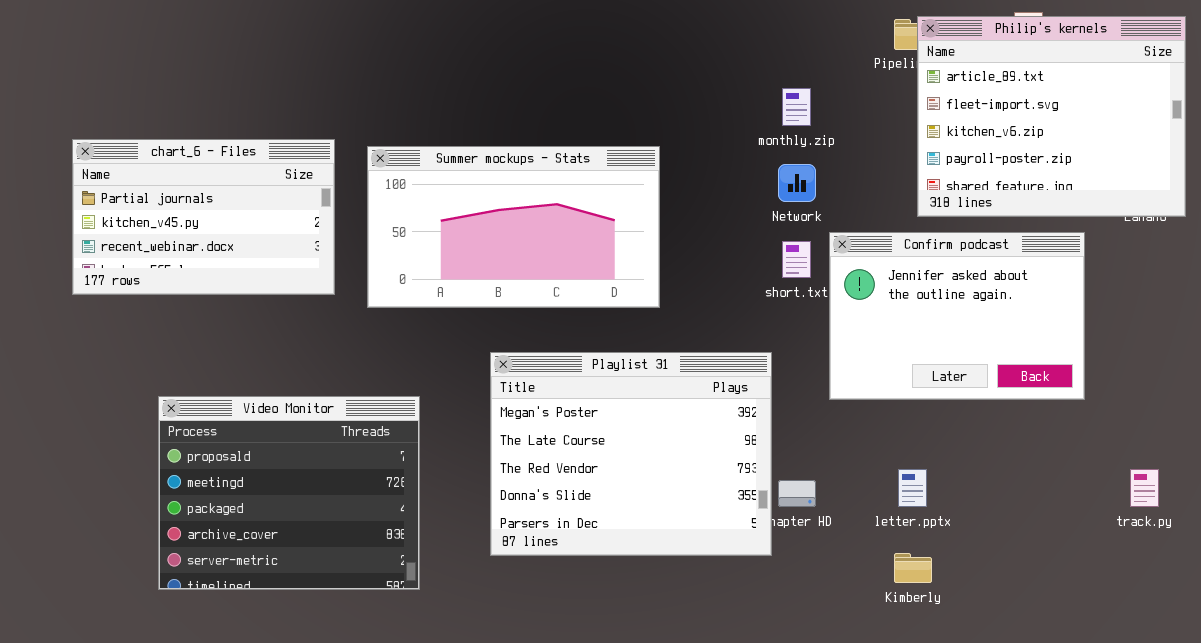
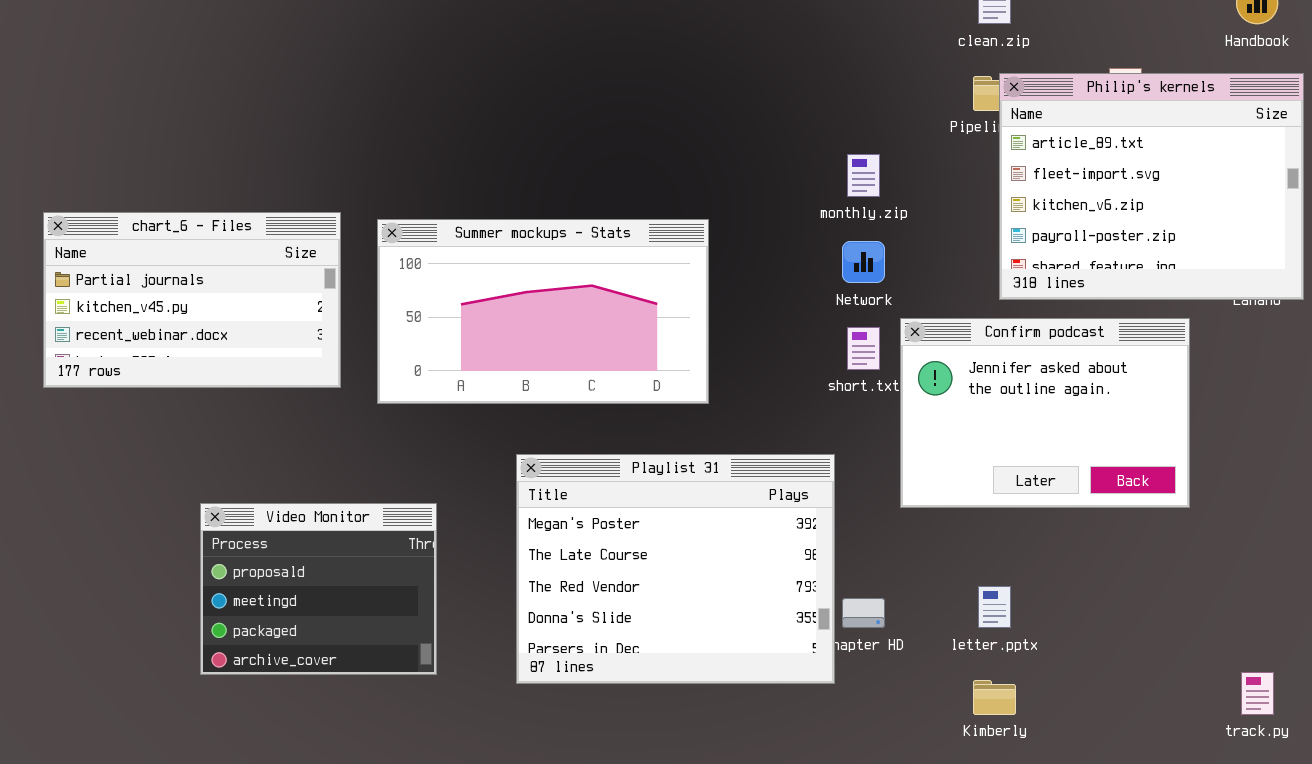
Video Monitor: [158,396,420,590] -> [200,503,437,675], resized
track.py: [1130,469,1159,507] -> [1241,672,1274,715], moved

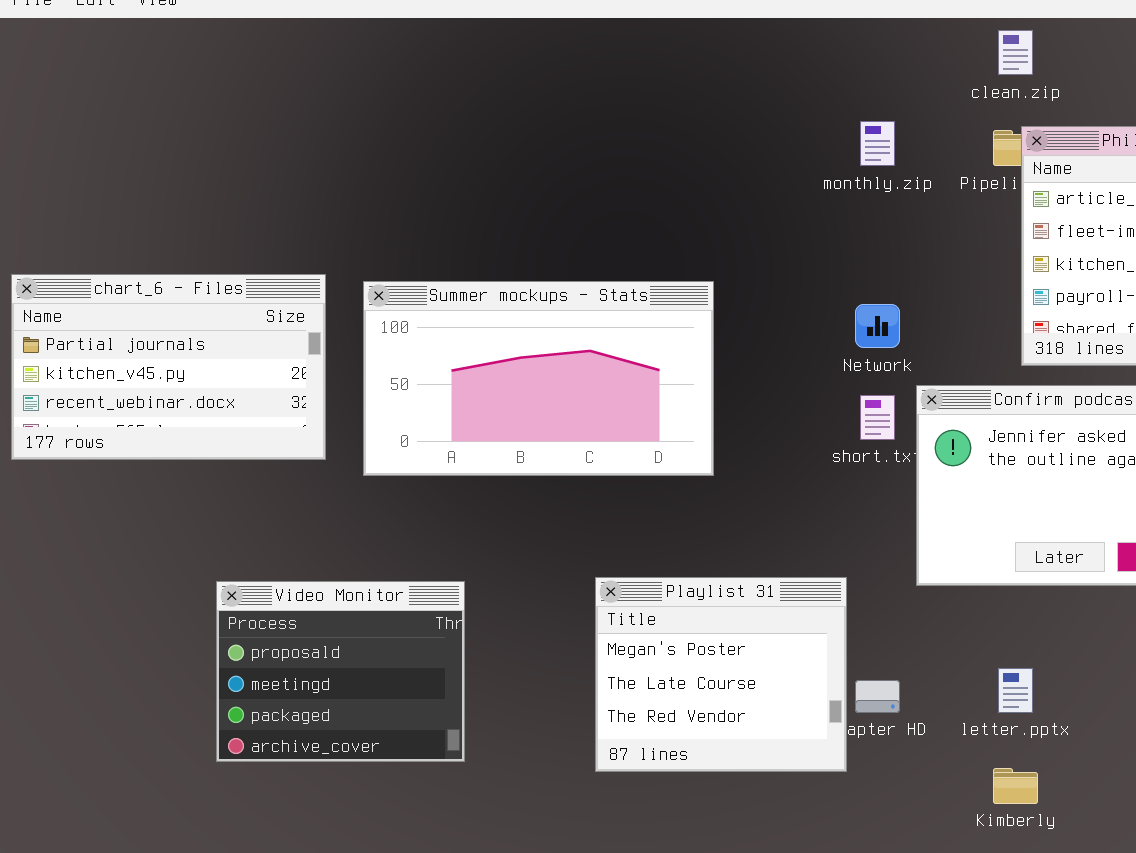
monthly.zip: [847,154,880,197] -> [860,121,895,166], moved
Playlist 31: [516,454,835,684] -> [595,577,847,772], resized
Video Monitor: [200,503,437,675] -> [216,581,465,762], moved

